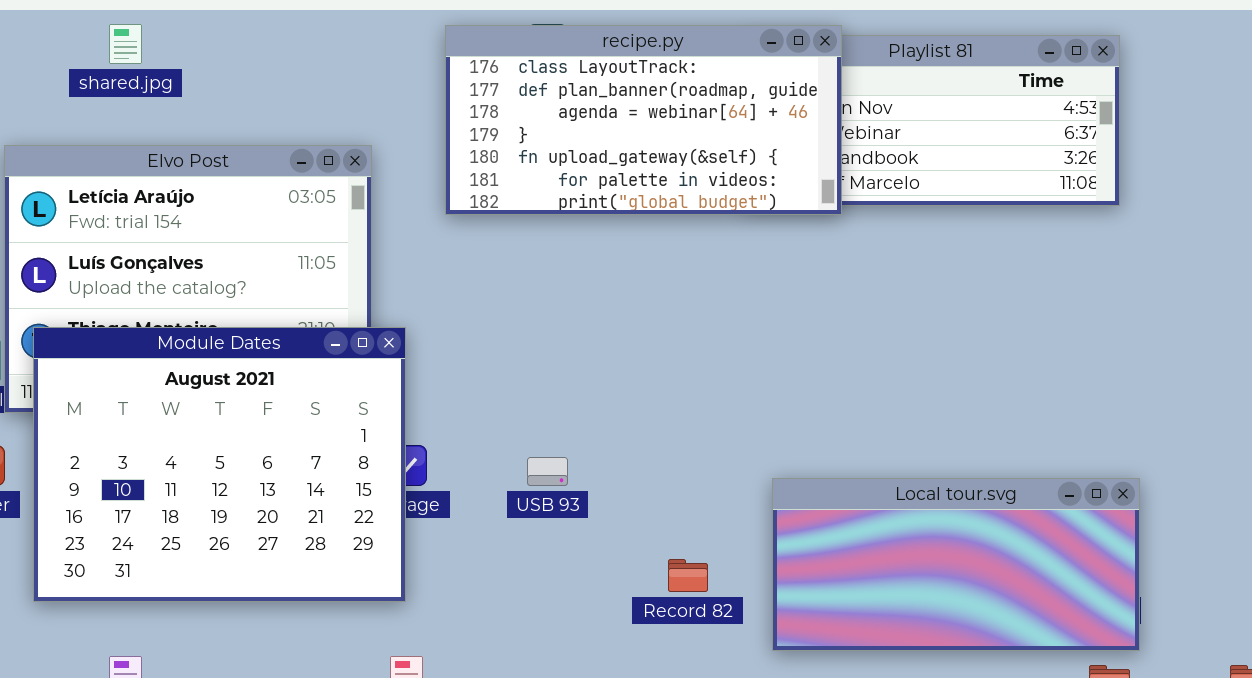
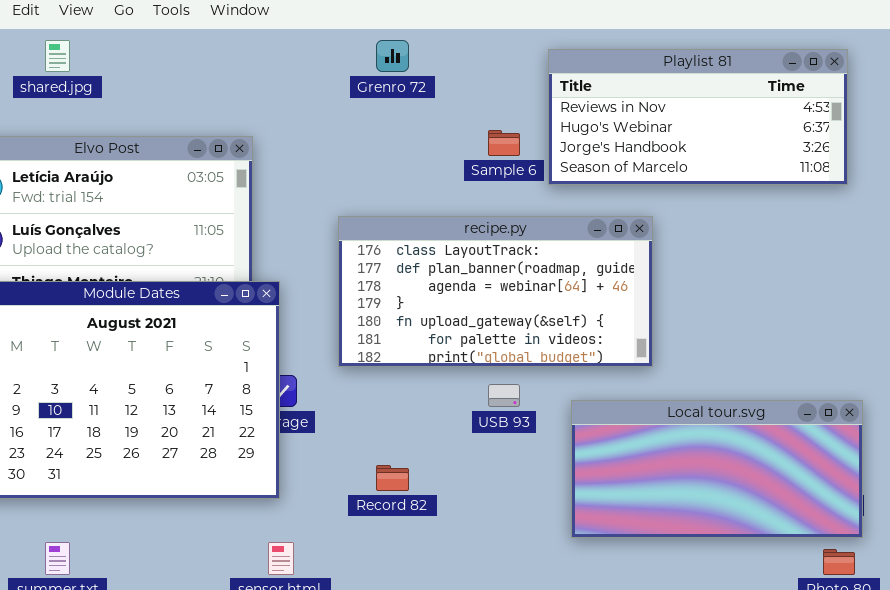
recipe.py: [445,25,842,215] -> [338,216,653,367], moved
USB 93: [527,457,568,486] -> [488,384,520,407], moved
Record 82: [668,559,708,592] -> [376,465,409,491], moved

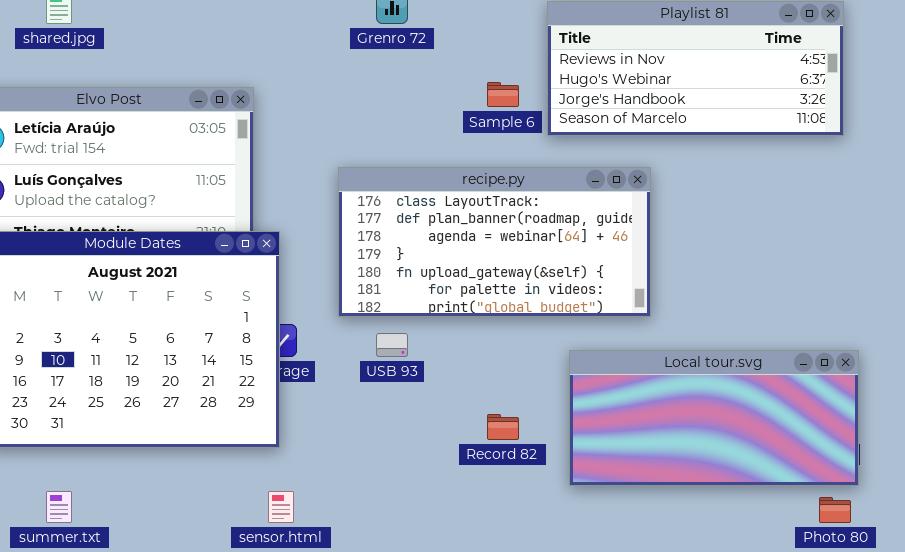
USB 93: [488,384,520,407] -> [376,333,408,357], moved
Record 82: [376,465,409,491] -> [487,414,519,440], moved

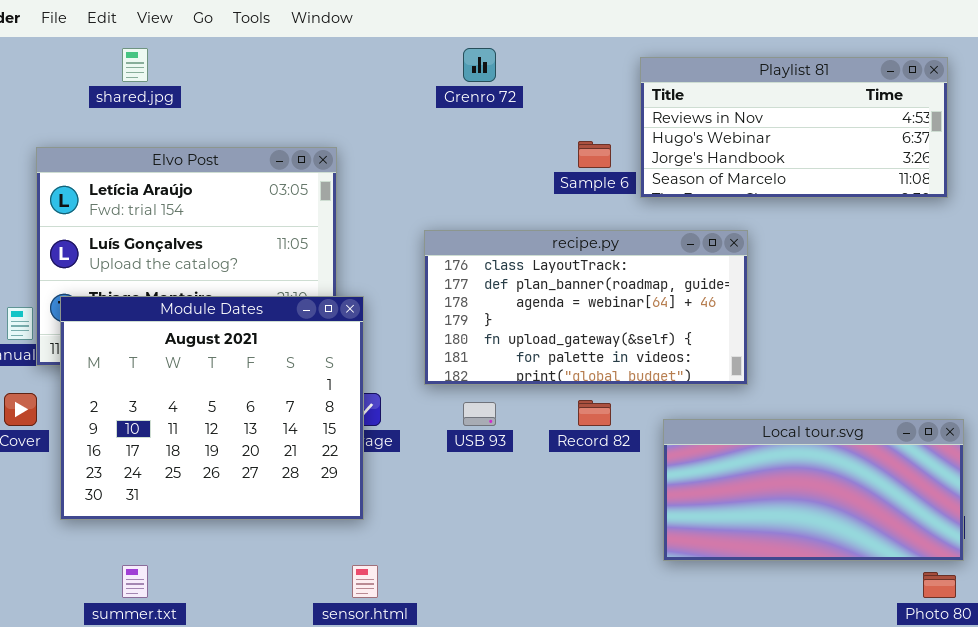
Record 82: [487,414,519,440] -> [578,400,611,426], moved

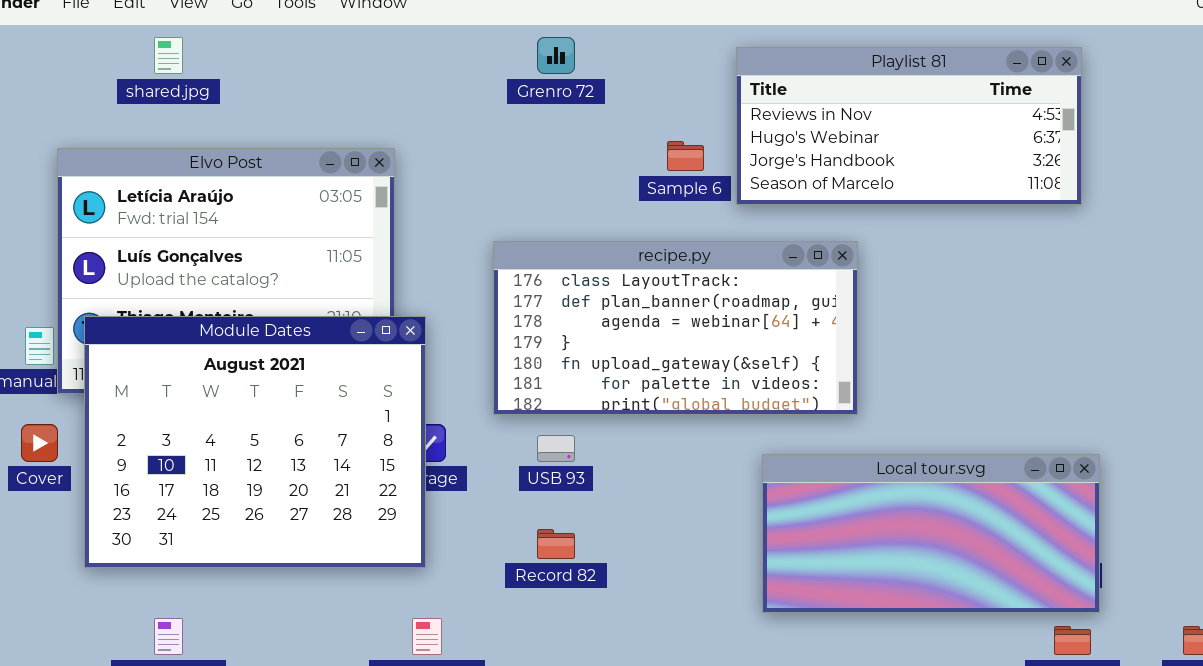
Record 82: [578,400,611,426] -> [537,529,575,559], moved

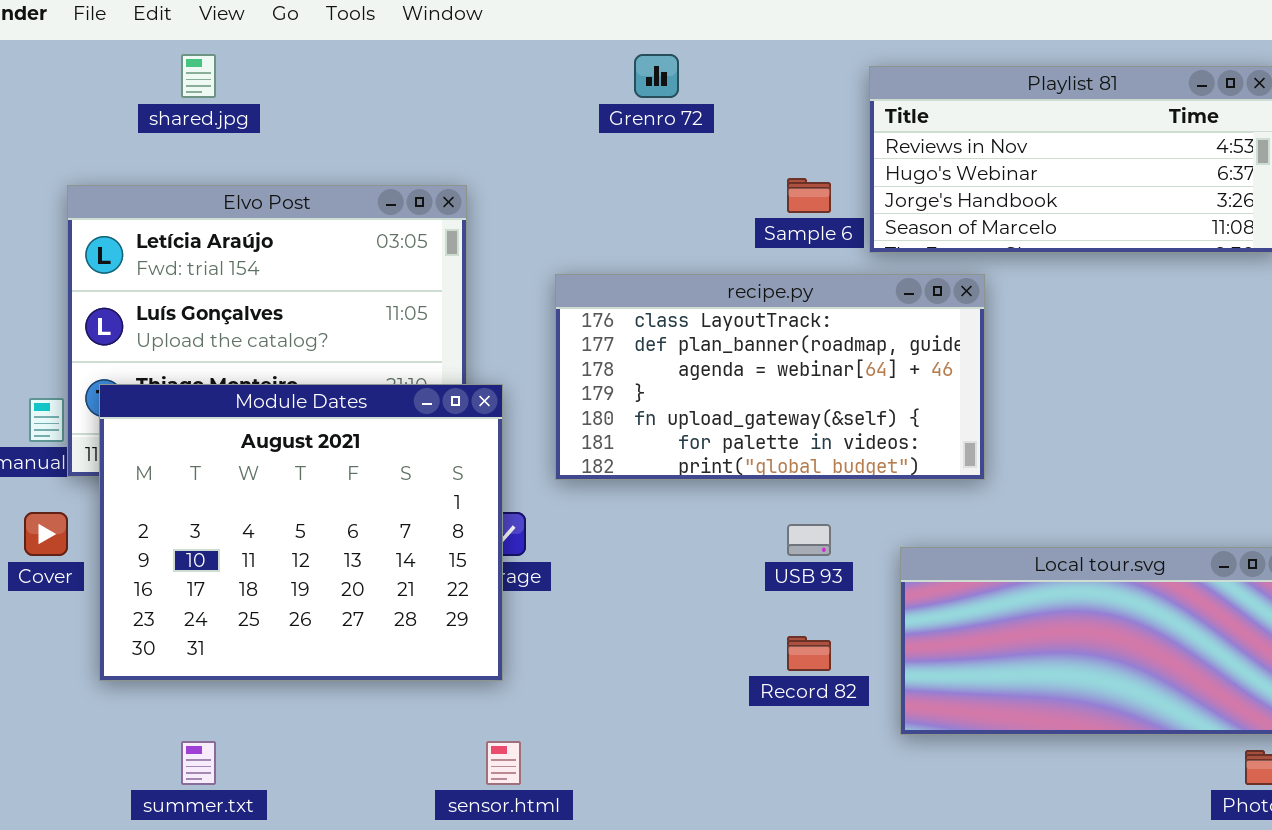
recipe.py: [493,241,858,415] -> [555,274,985,480], moved
USB 93: [537,435,575,462] -> [787,524,831,556], moved
Record 82: [537,529,575,559] -> [787,636,831,671], moved

